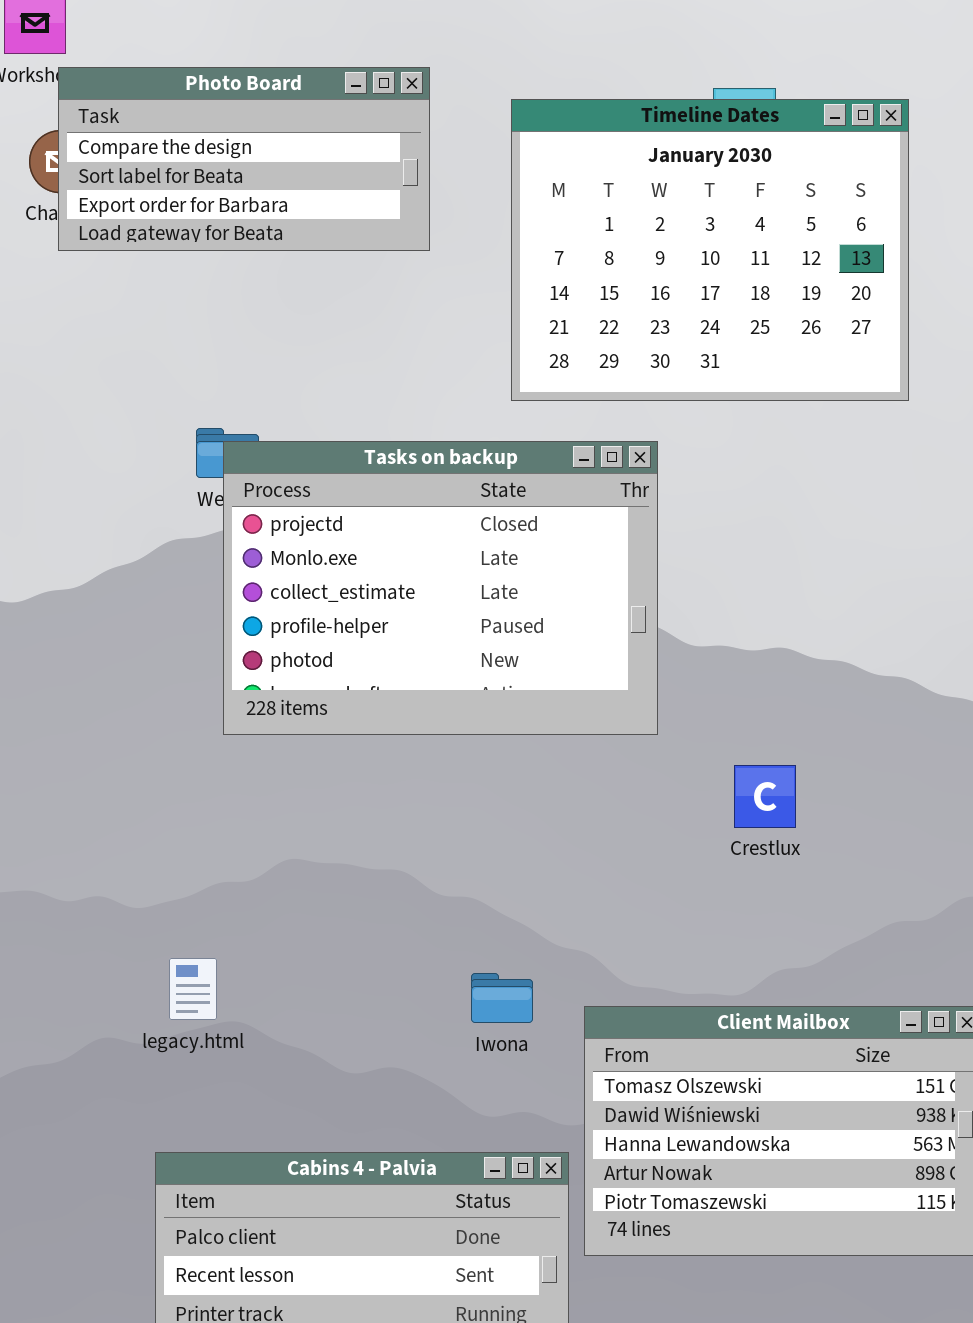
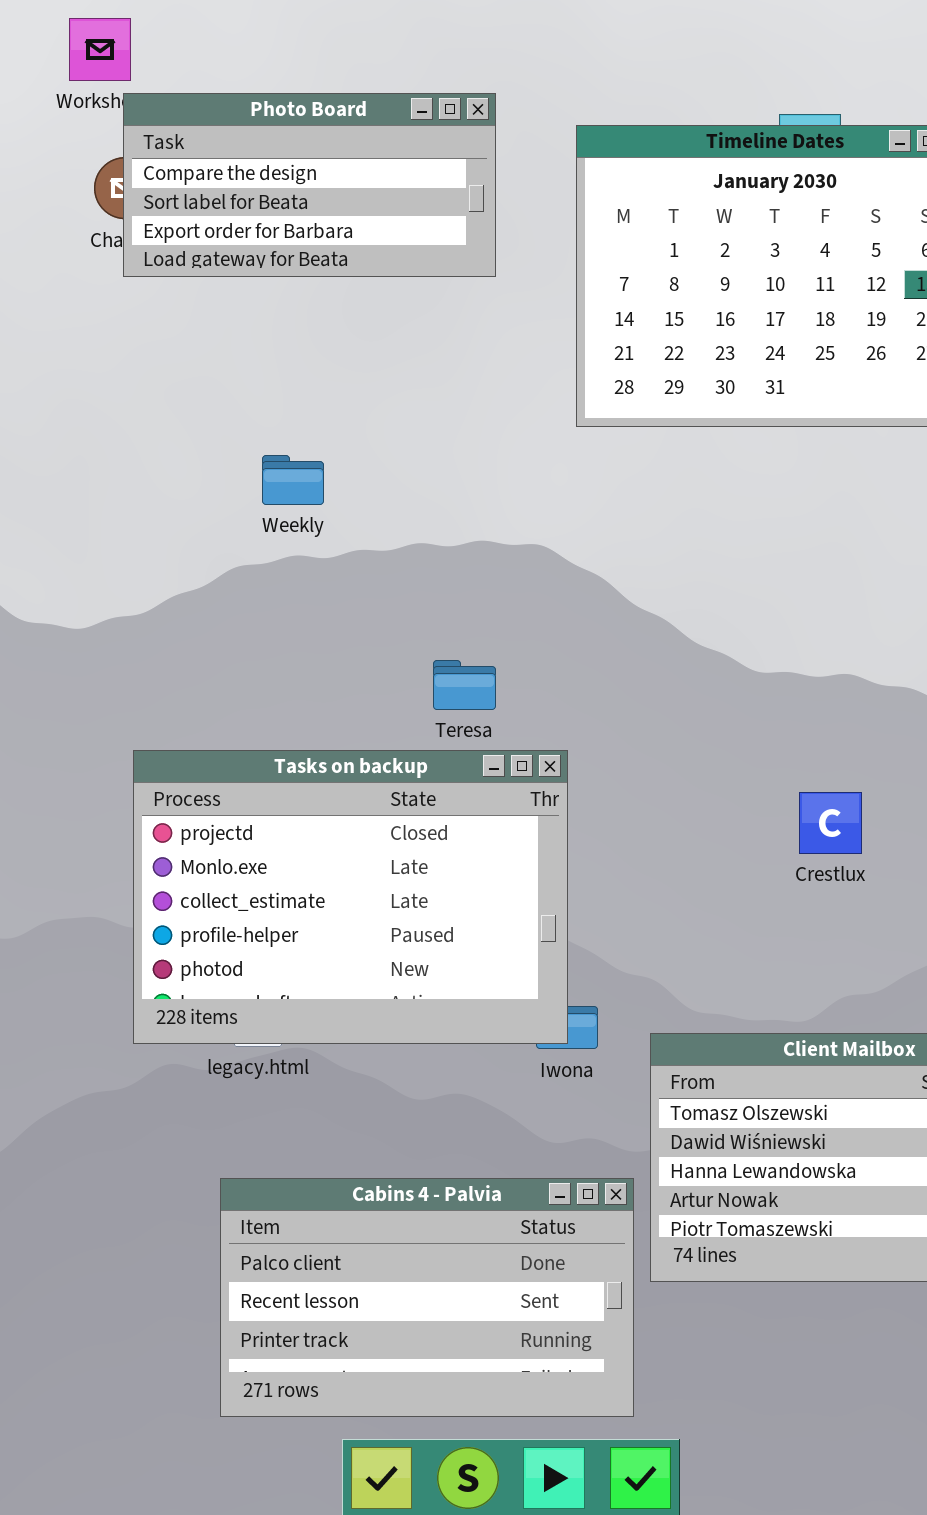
Tasks on backup: [223,441,658,735] -> [133,750,568,1044], moved

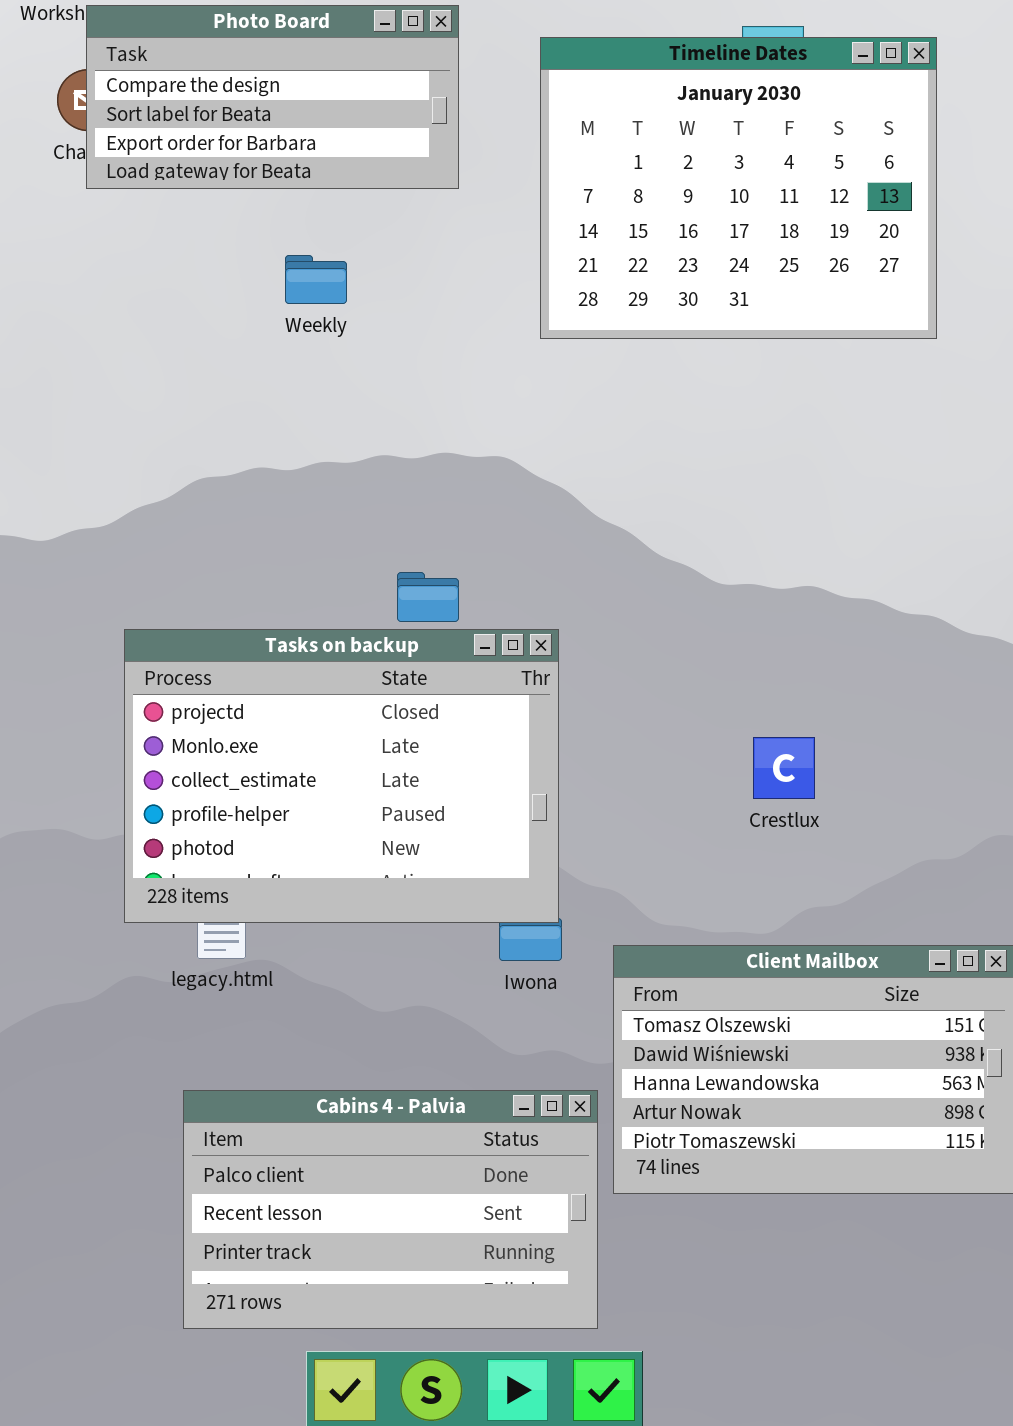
Weekly: [262,455,324,505] -> [285,255,347,304], moved
Tasks on backup: [133,750,568,1044] -> [124,629,559,923], moved
Crestlux: [799,792,862,854] -> [753,737,815,799], moved

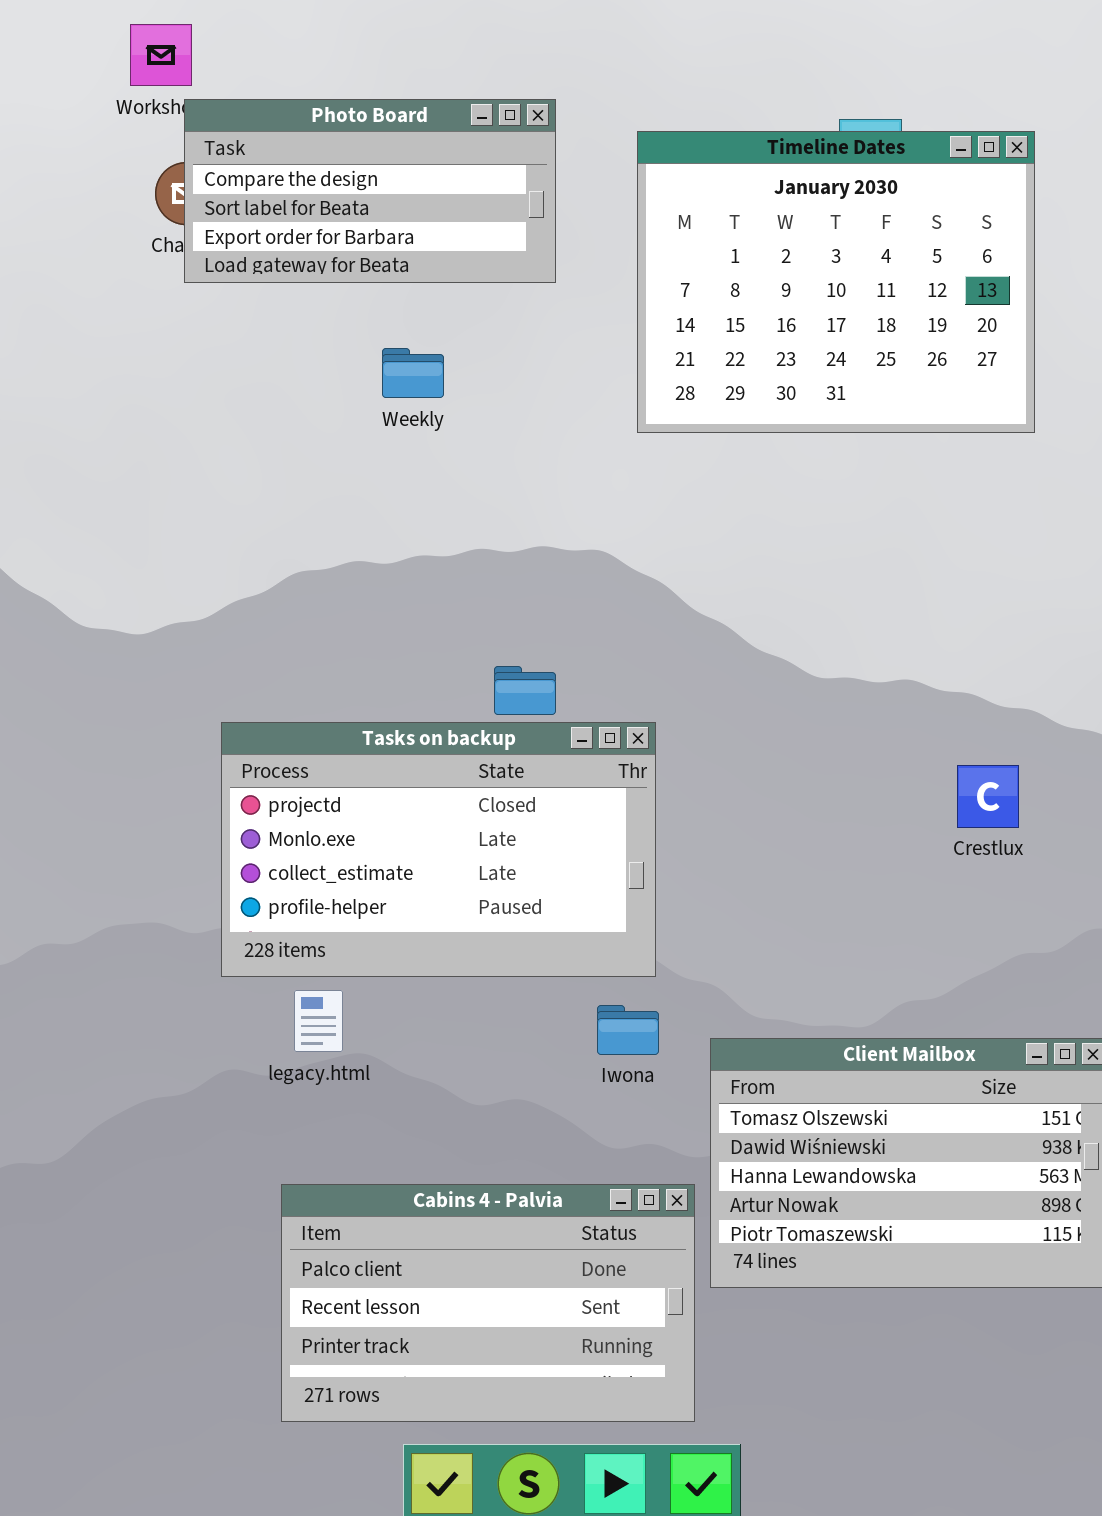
Tasks on backup: [124,629,559,923] -> [221,722,656,977], resized
Crestlux: [753,737,815,799] -> [957,765,1019,828], moved

